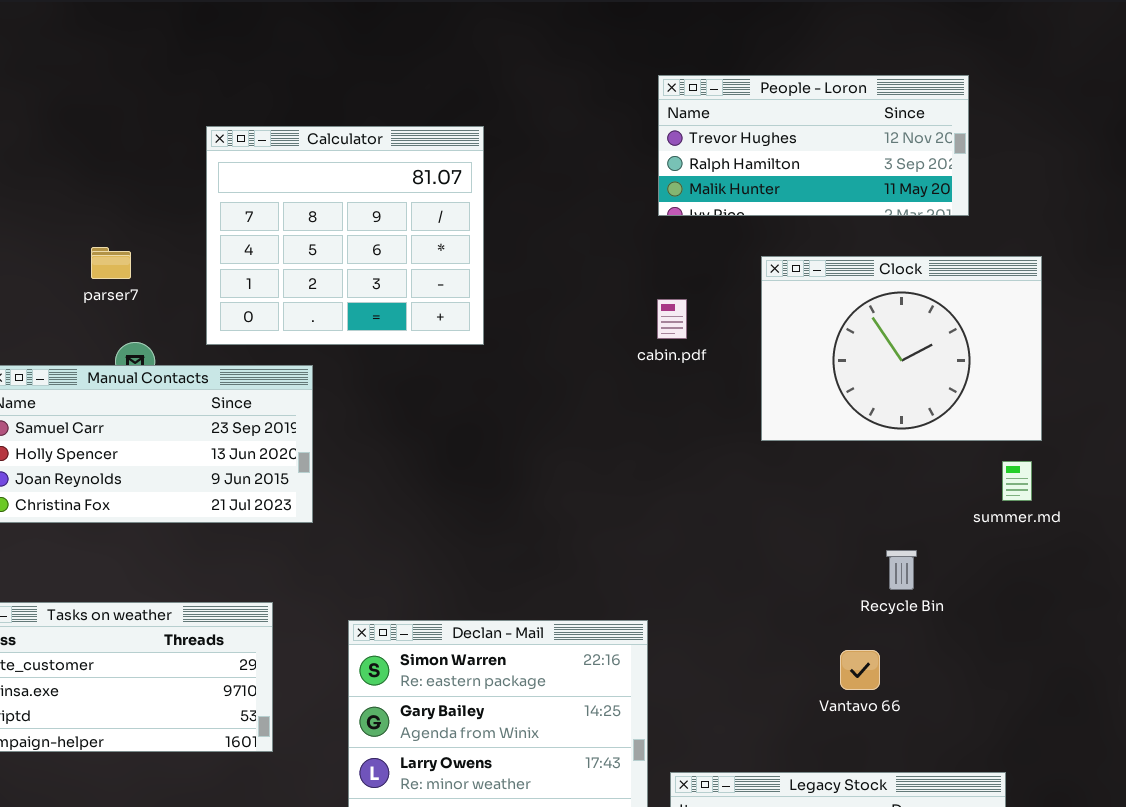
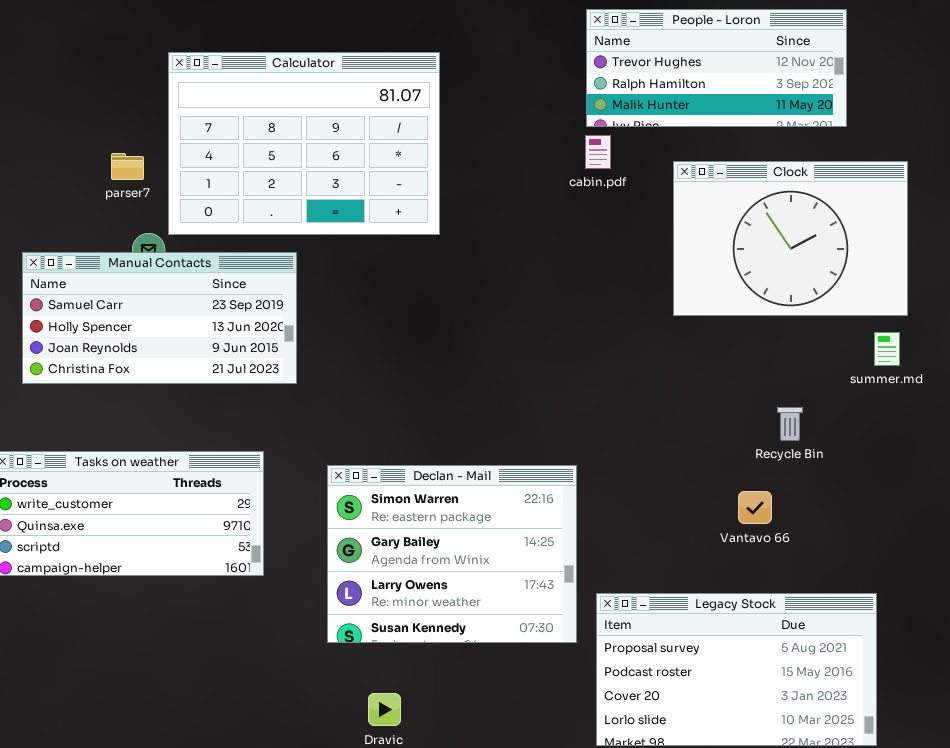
Calculator: [206,126,484,345] -> [168,52,440,235], resized
cabin.pdf: [657,299,687,339] -> [585,135,611,169], moved

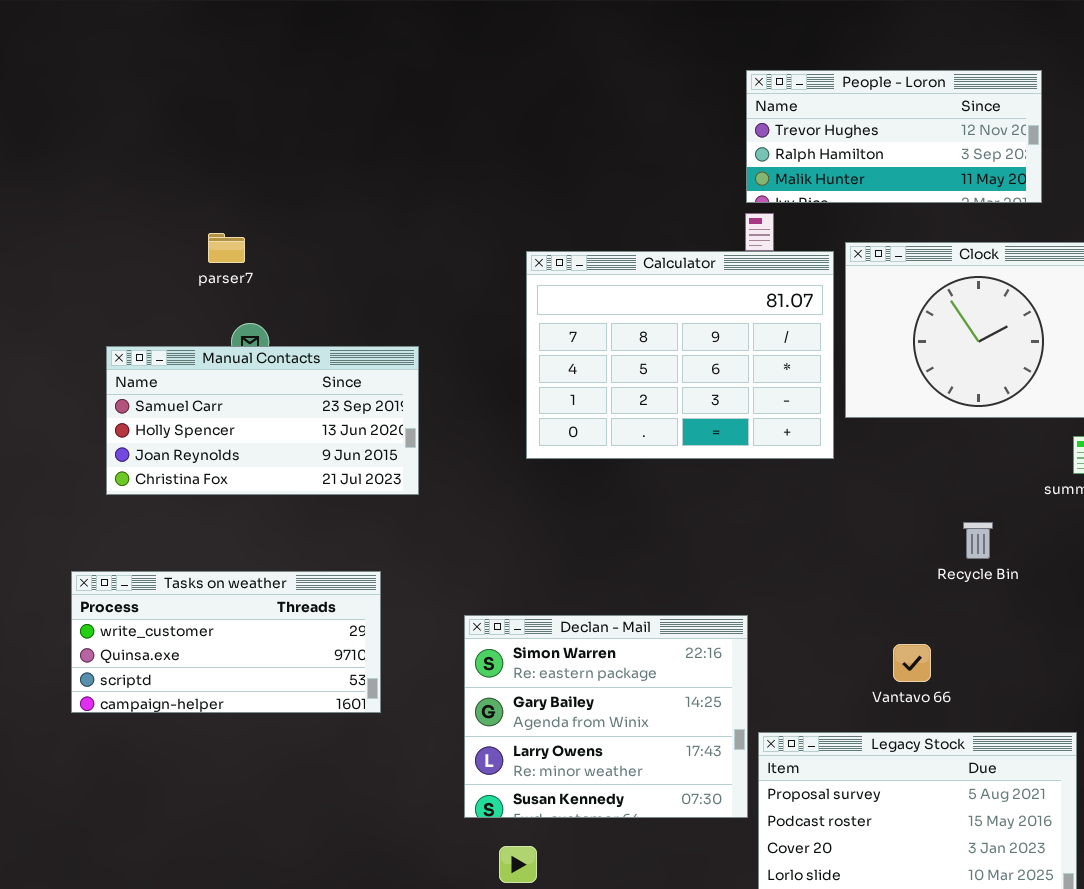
Calculator: [168,52,440,235] -> [526,251,834,459], moved
Declan - Mail: [327,465,577,643] -> [464,615,748,818], moved
Vantavo 66: [738,491,772,524] -> [893,644,931,682], moved

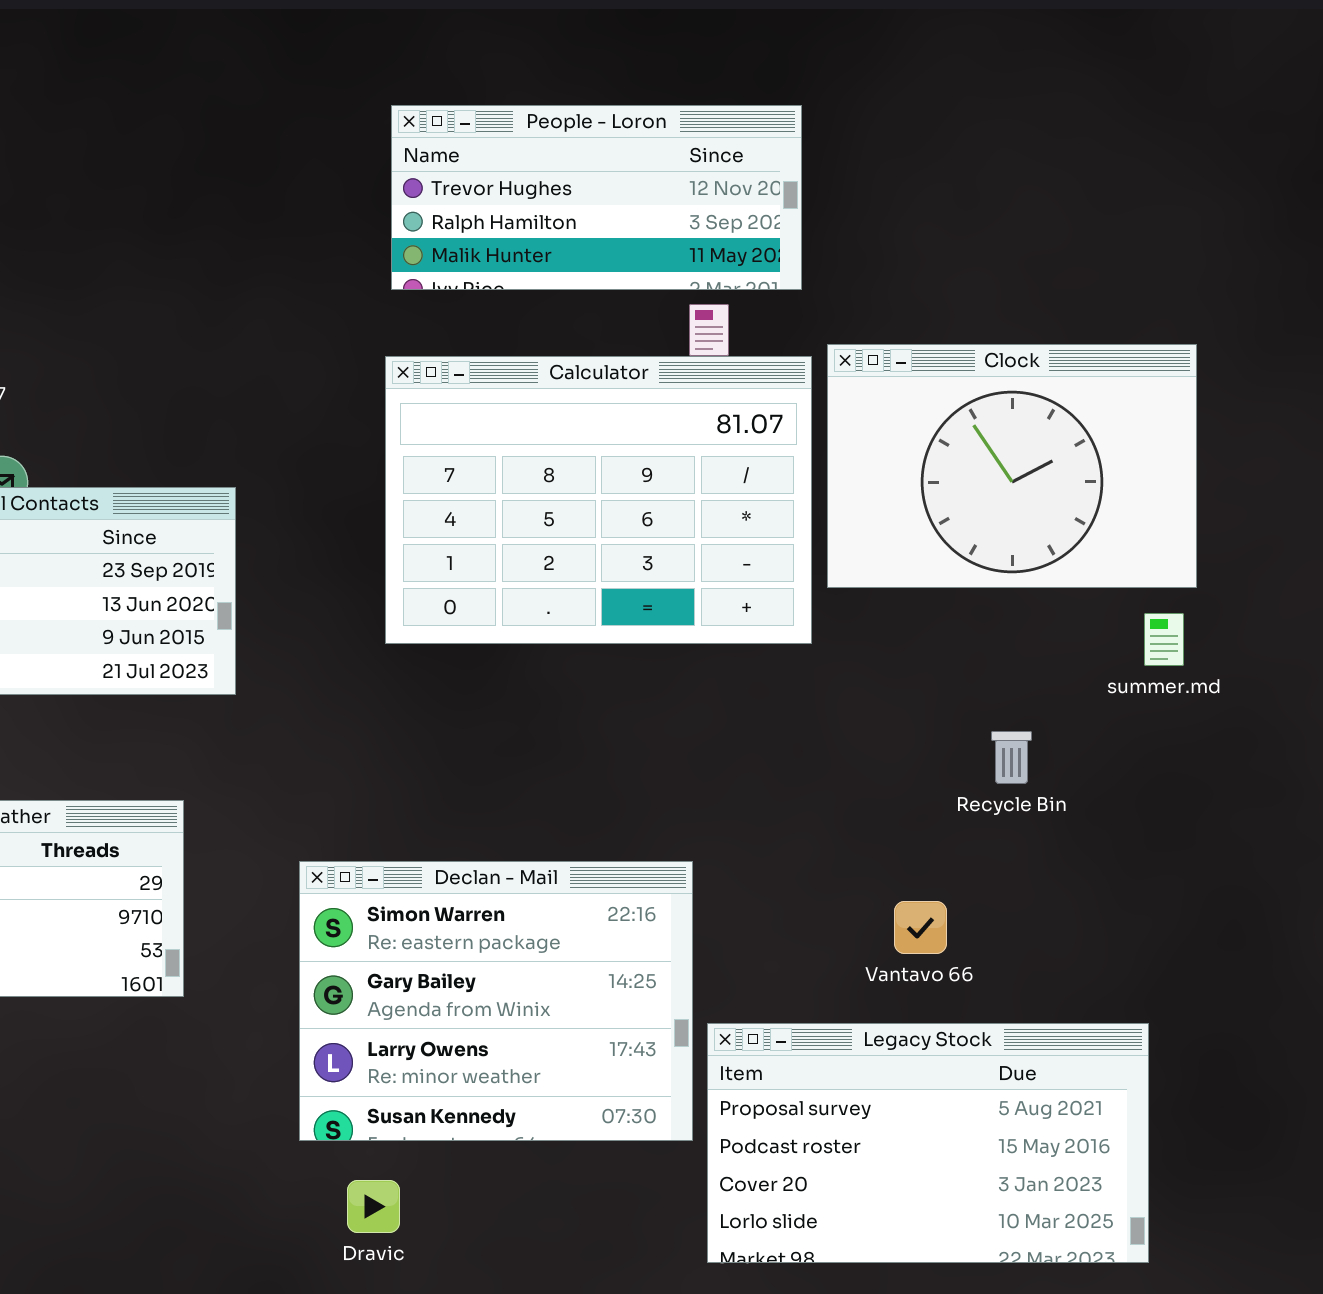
People - Loron: [746,70,1042,203] -> [391,105,802,290], moved

